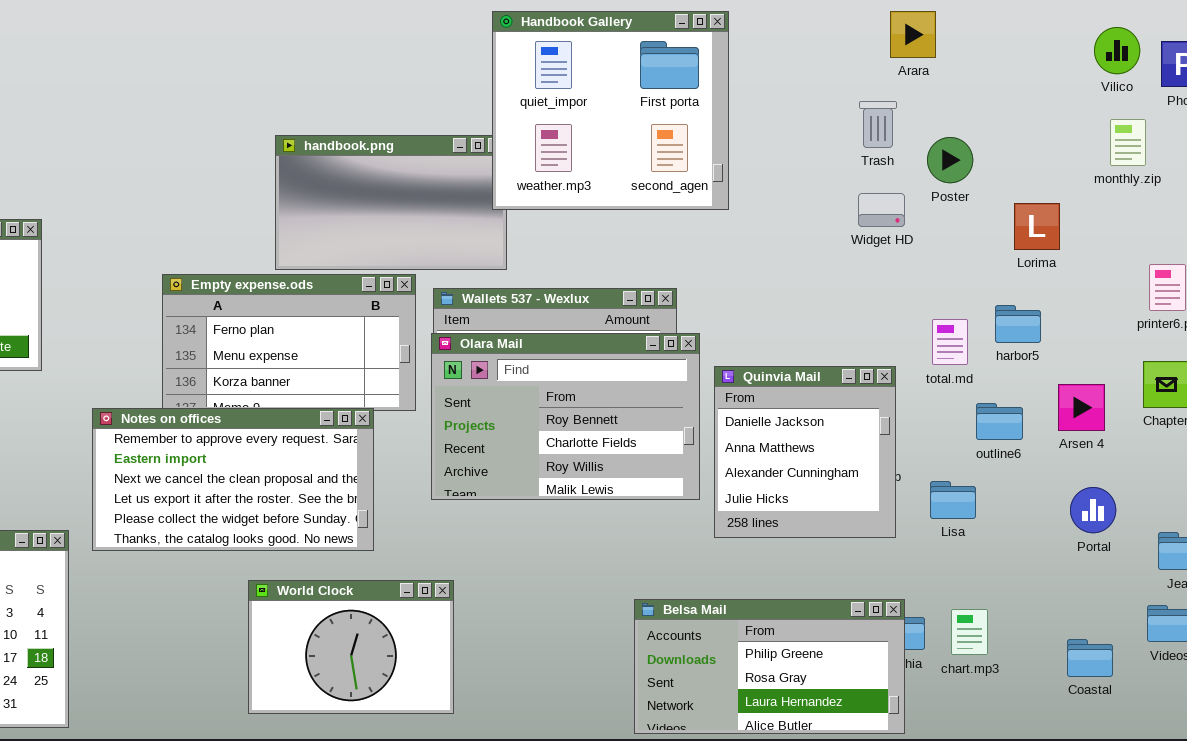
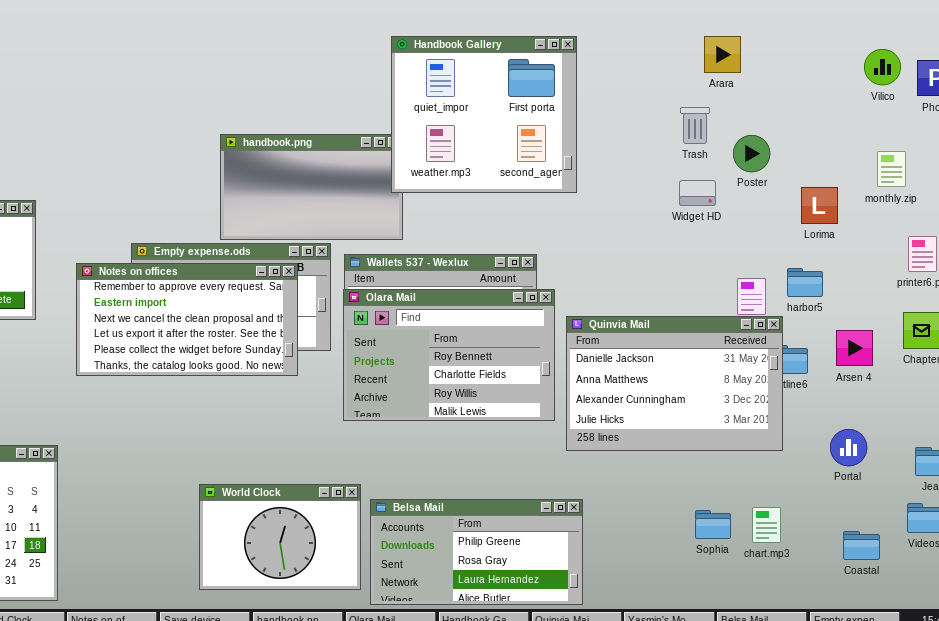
monthly.zip: [1110,119,1146,166] -> [877,151,906,187], moved
Quinvia Mail: [714,366,896,538] -> [566,316,783,451], resized
Notes on offices: [92,408,374,551] -> [76,263,298,376], moved
Portal: [1070,487,1116,533] -> [830,429,867,466], moved
Belsa Mail: [634,599,905,734] -> [370,499,583,605], moved

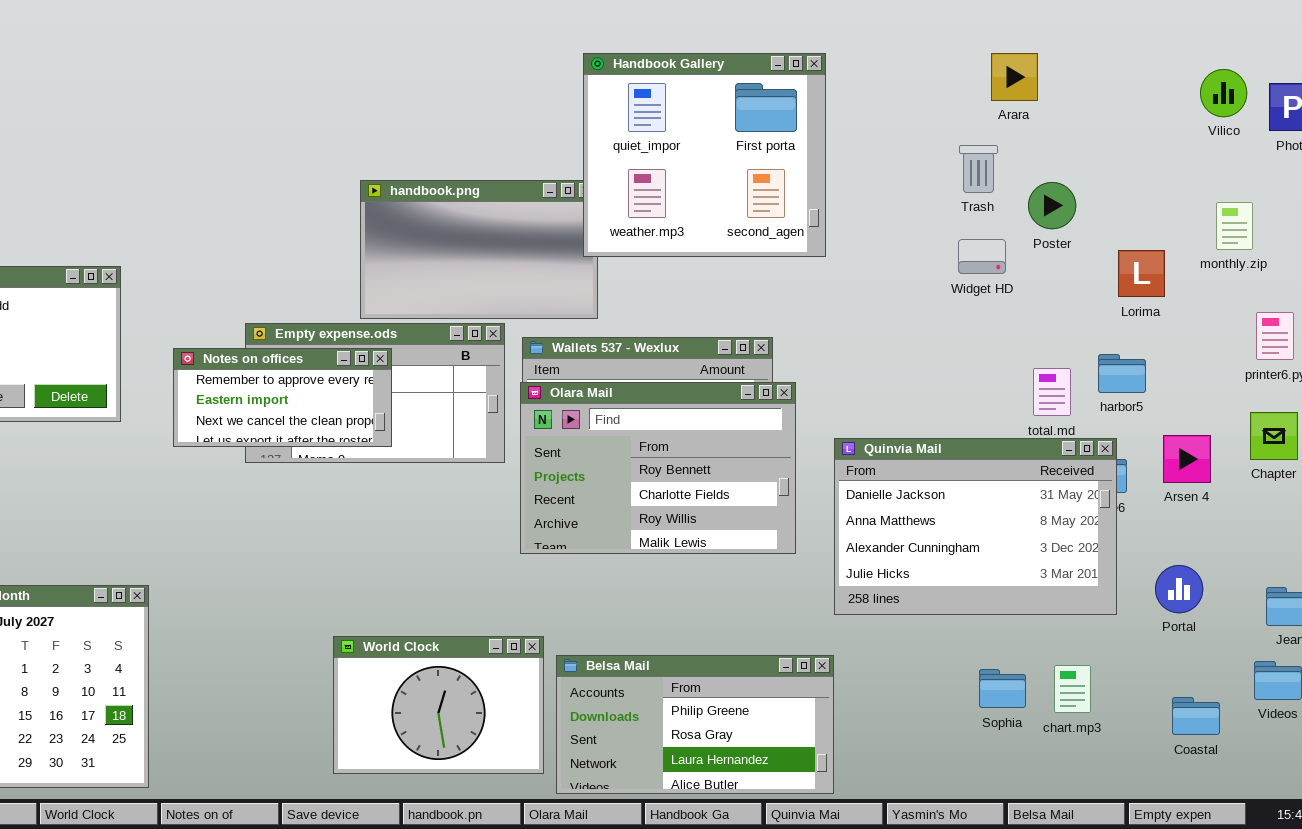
Notes on offices: [76,263,298,376] -> [173,348,392,447], resized
Quinvia Mail: [566,316,783,451] -> [834,438,1117,615], moved

